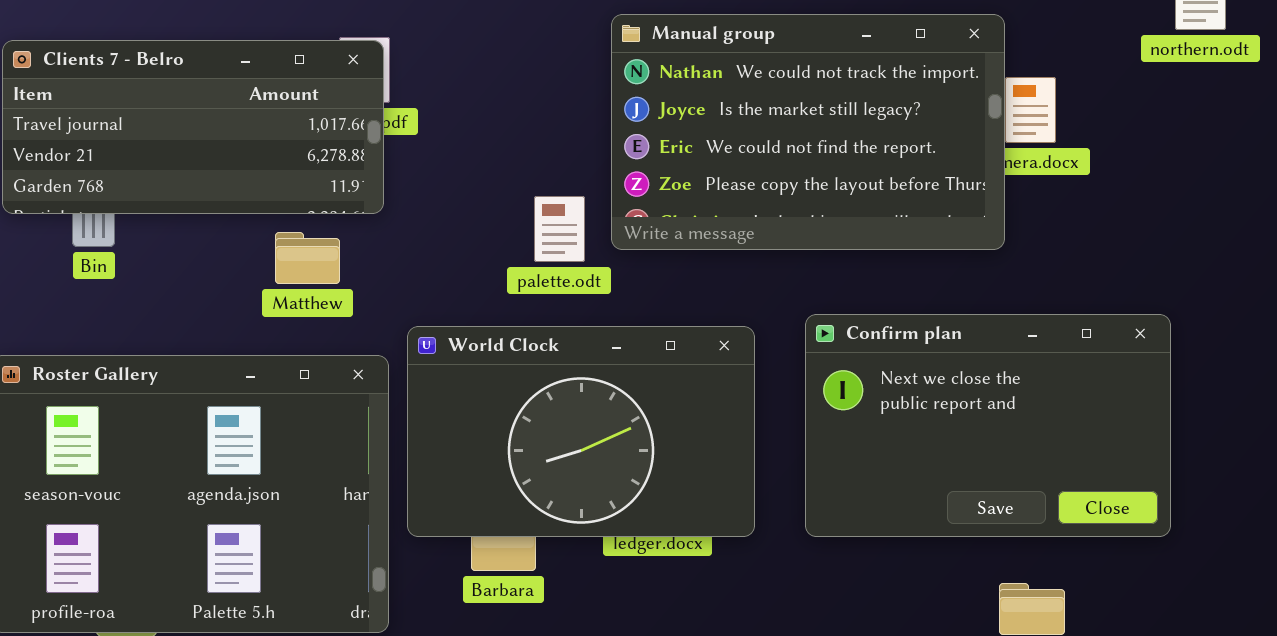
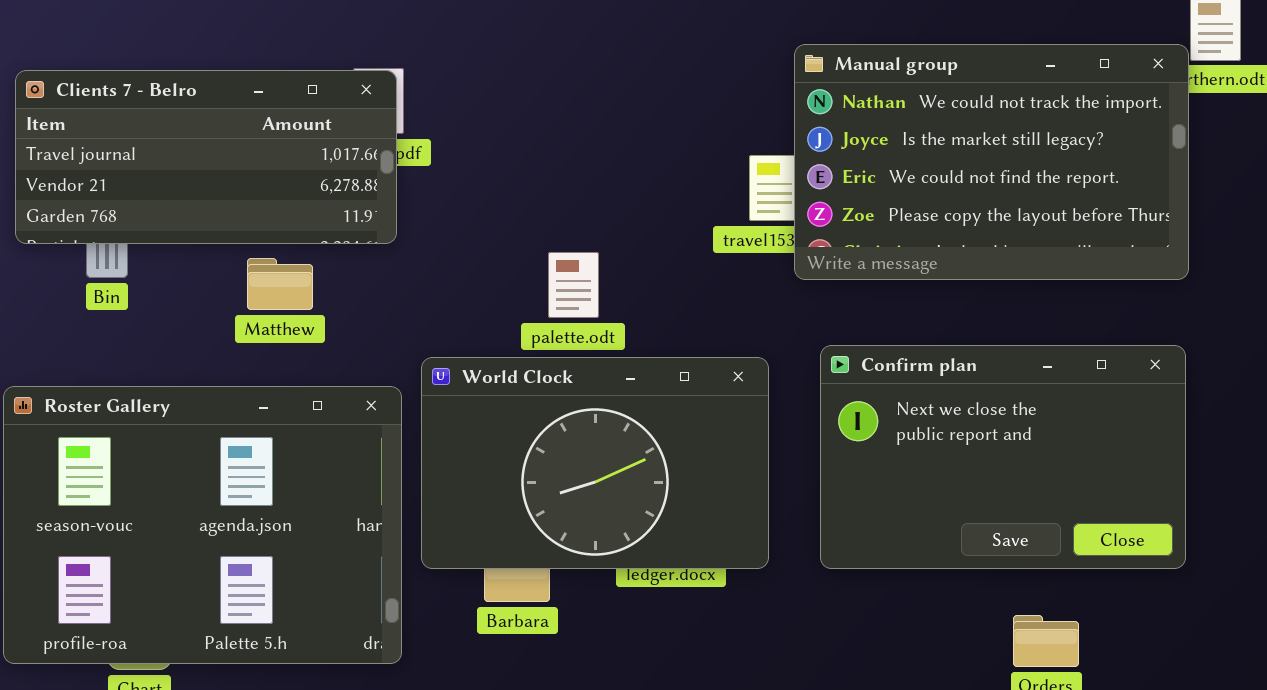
Manual group: [611,14,1005,250] -> [794,44,1189,280], moved
palette.odt: [534,196,585,262] -> [548,252,599,318], moved
Matthew: [275,232,340,284] -> [247,258,313,310], moved

